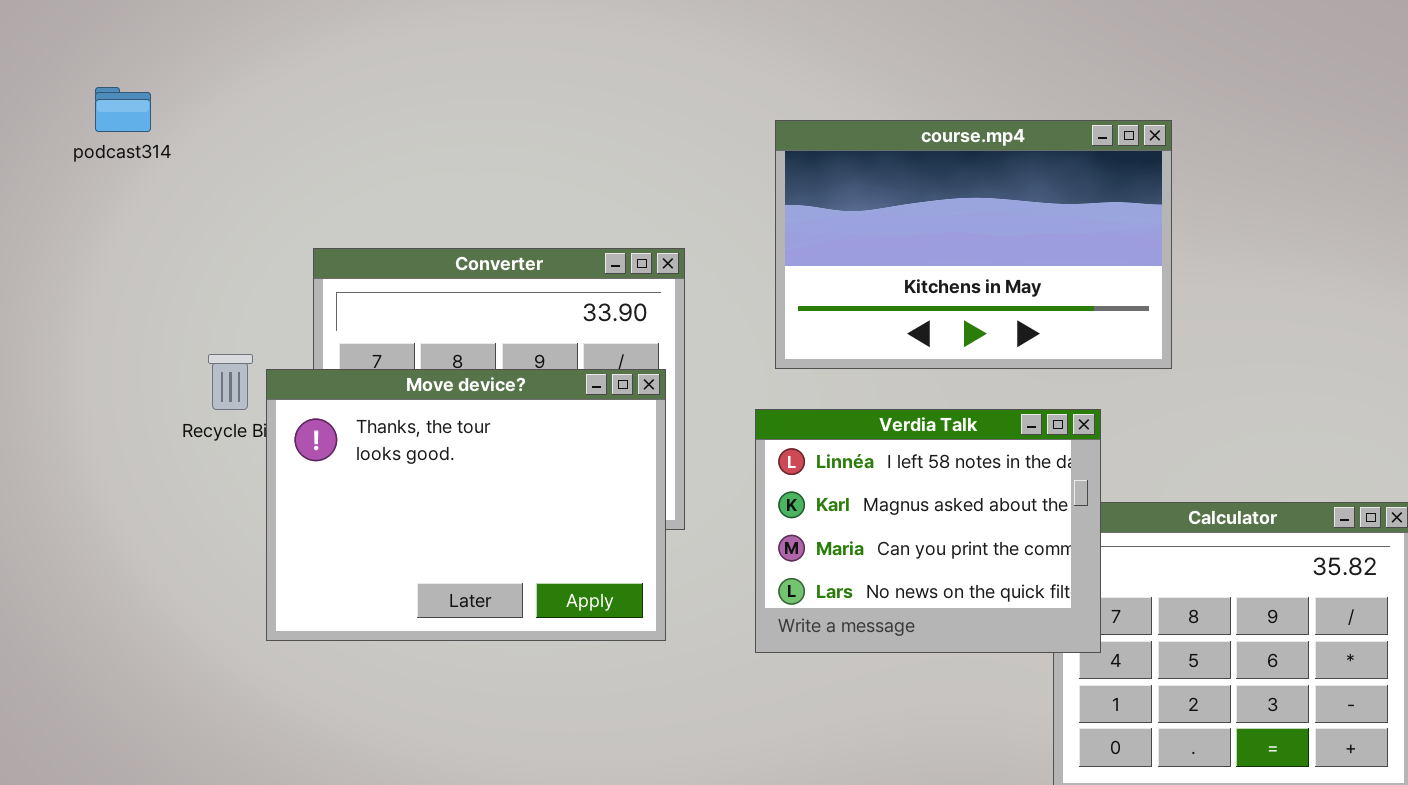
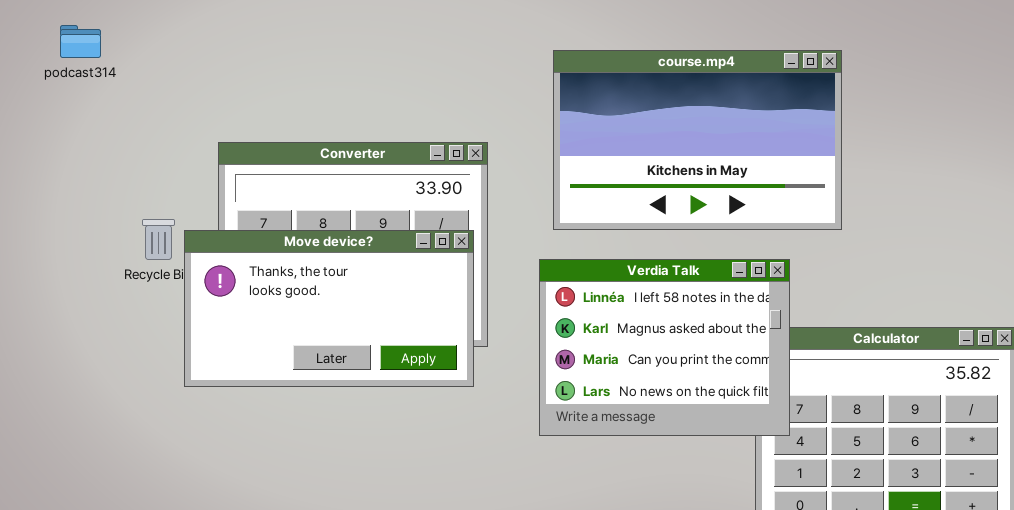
Move device?: [266,369,666,641] -> [184,230,474,387], resized

